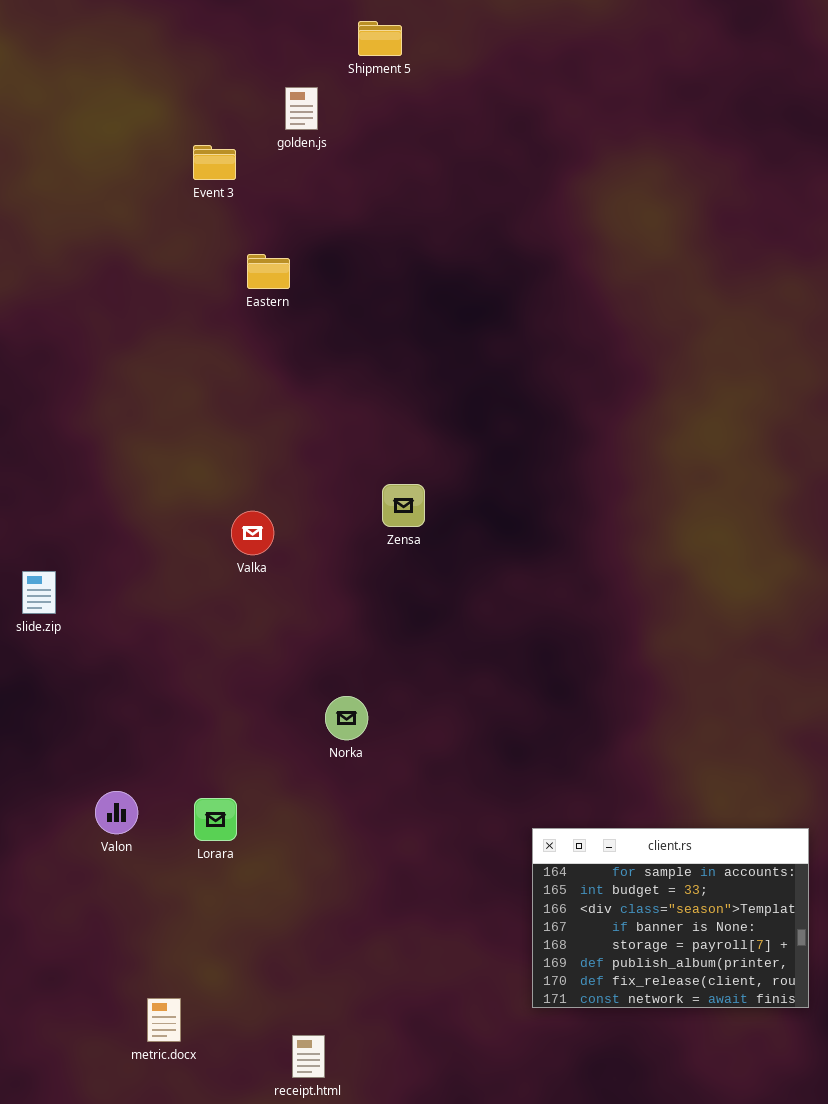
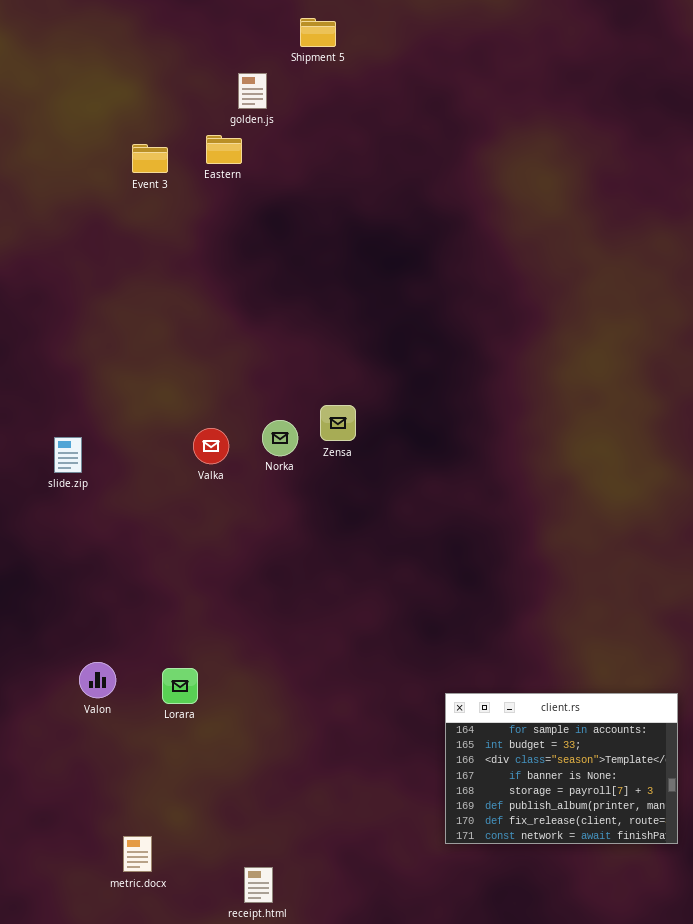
Event 3: [193,145,236,180] -> [132,144,168,173], moved
Eastern: [247,254,290,289] -> [206,135,242,164], moved
slide.zip: [22,571,56,614] -> [54,437,82,473], moved
Norka: [325,696,368,740] -> [262,420,298,456], moved

